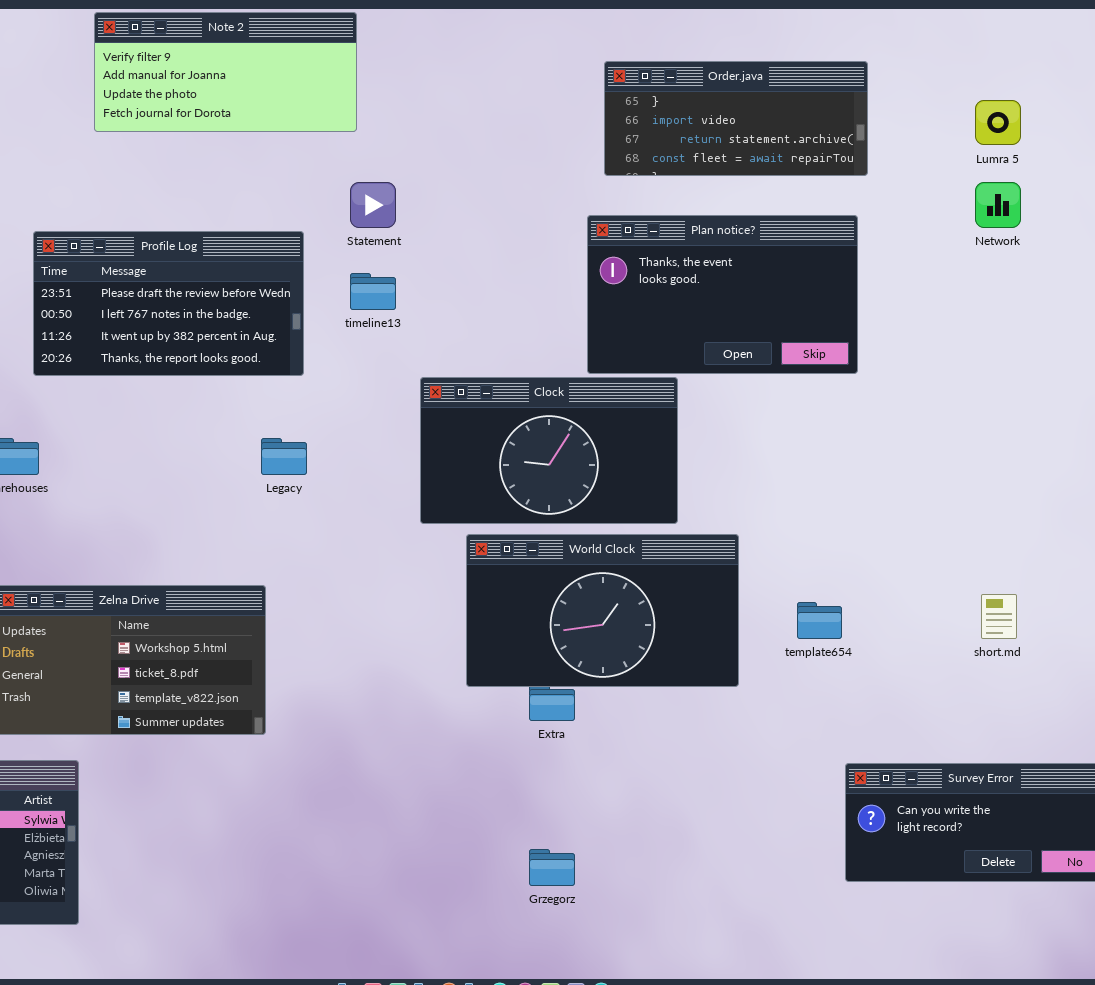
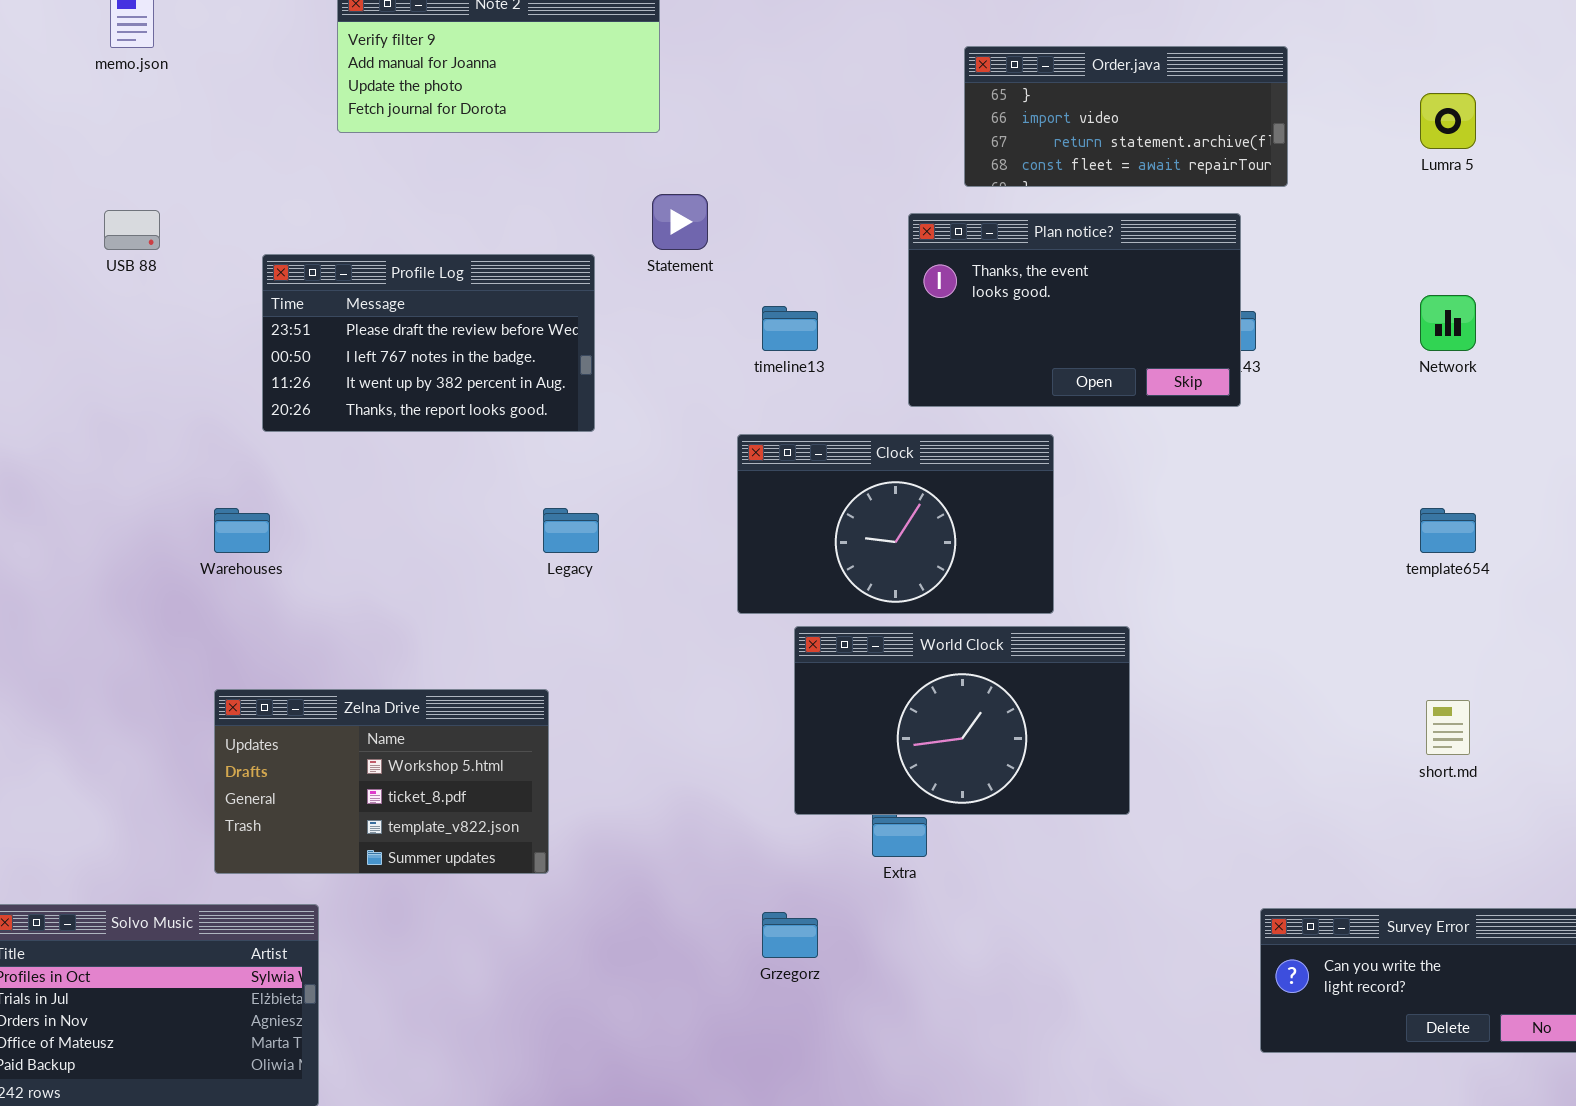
Network: [975,182,1021,228] -> [1420,295,1476,351], moved
Plan notice?: [587,215,858,374] -> [908,213,1241,407], moved
timeline13: [350,273,396,310] -> [762,306,818,351], moved
template654: [797,602,842,639] -> [1420,508,1476,553], moved
Grzegorz: [529,849,575,886] -> [762,912,818,958], moved

